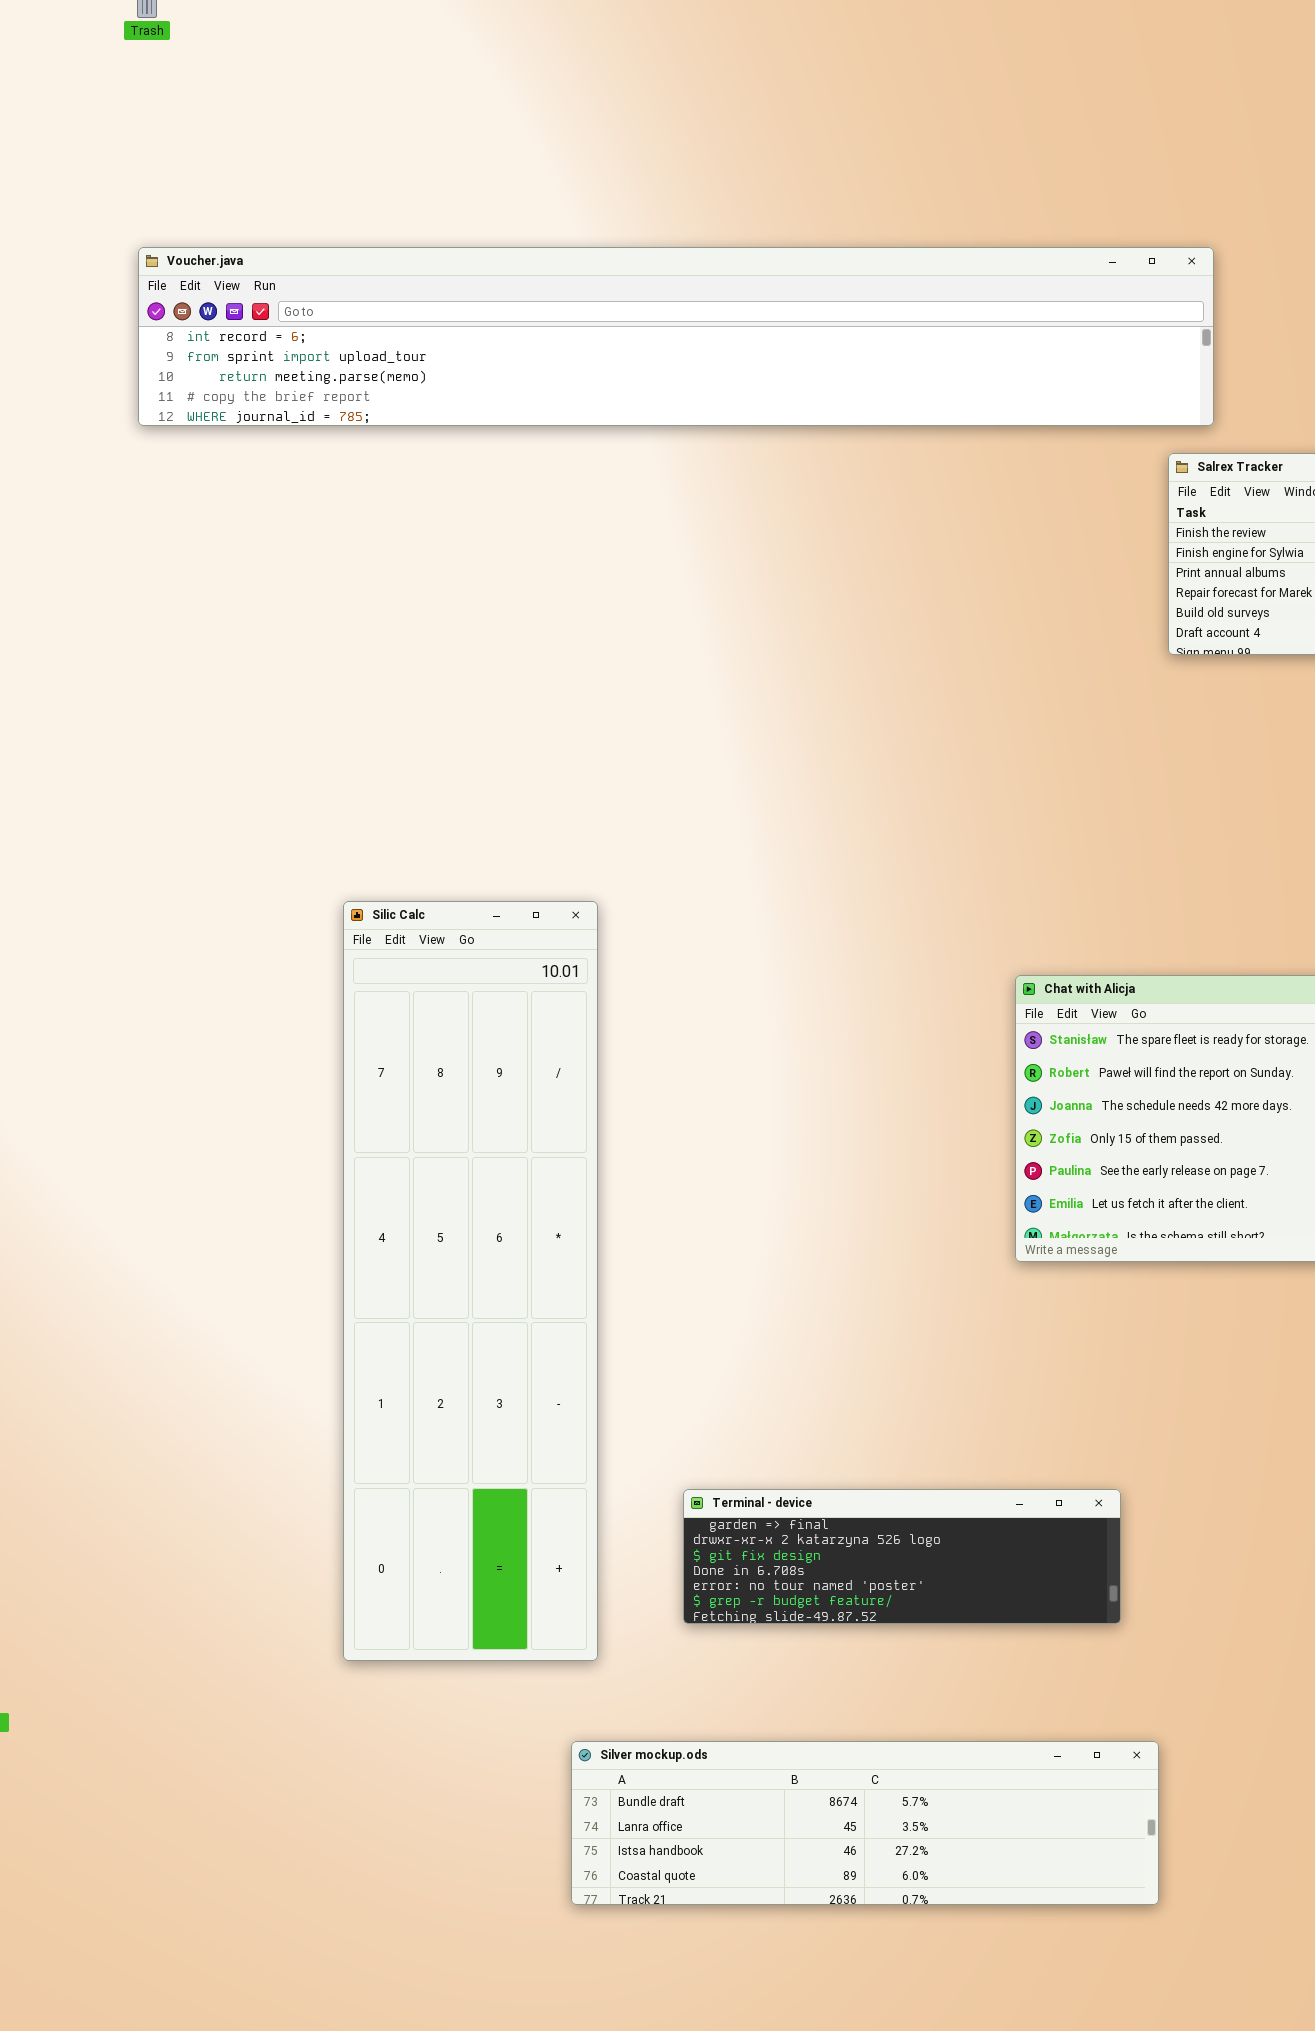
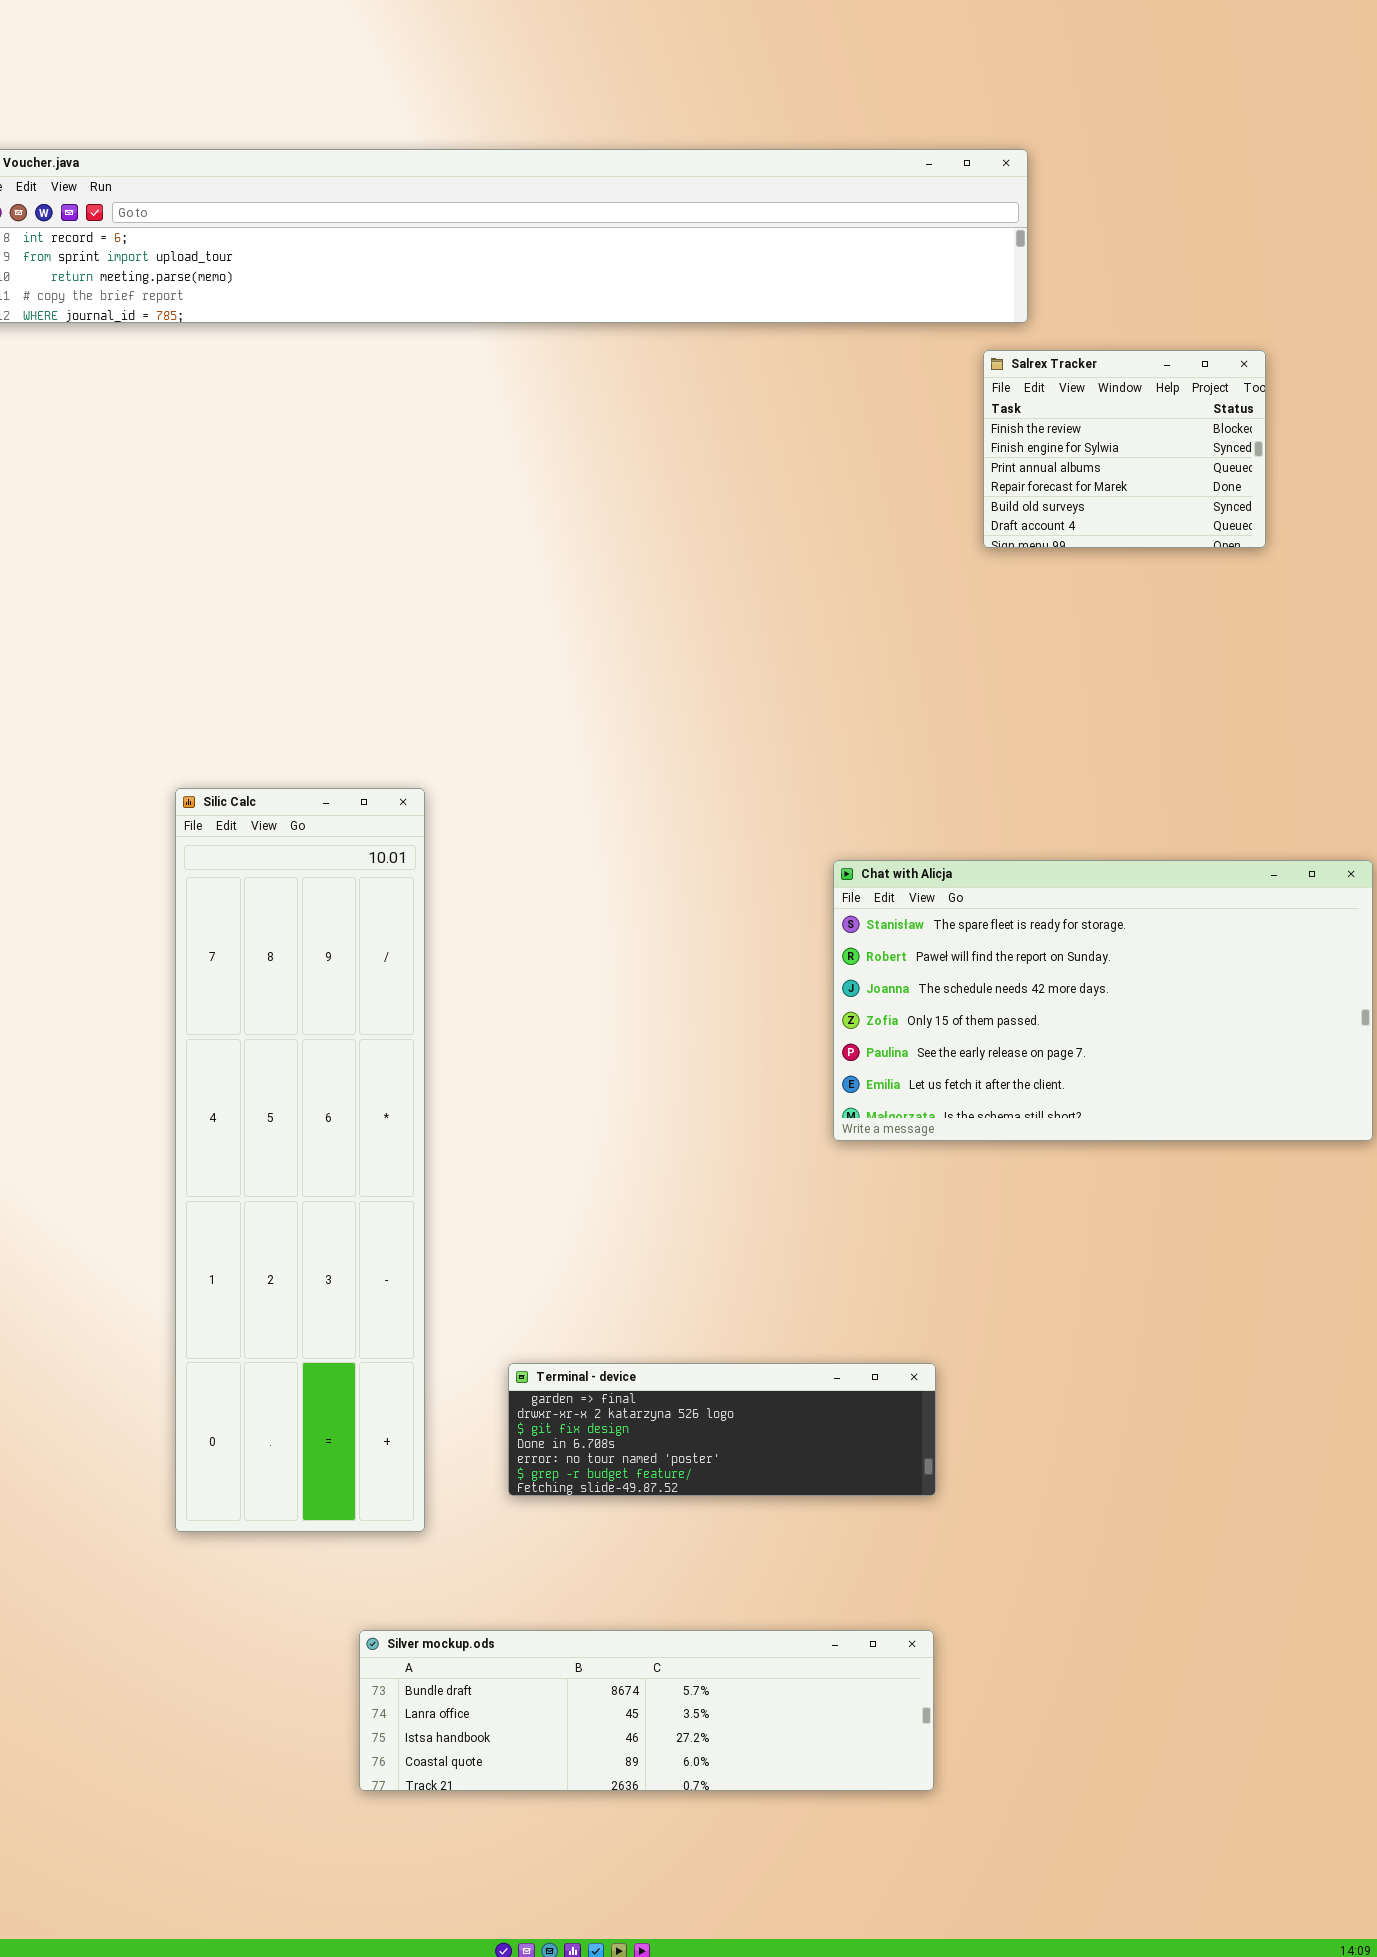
Silver mockup.ods: [571,1741,1159,1905] -> [359,1630,934,1791], moved

